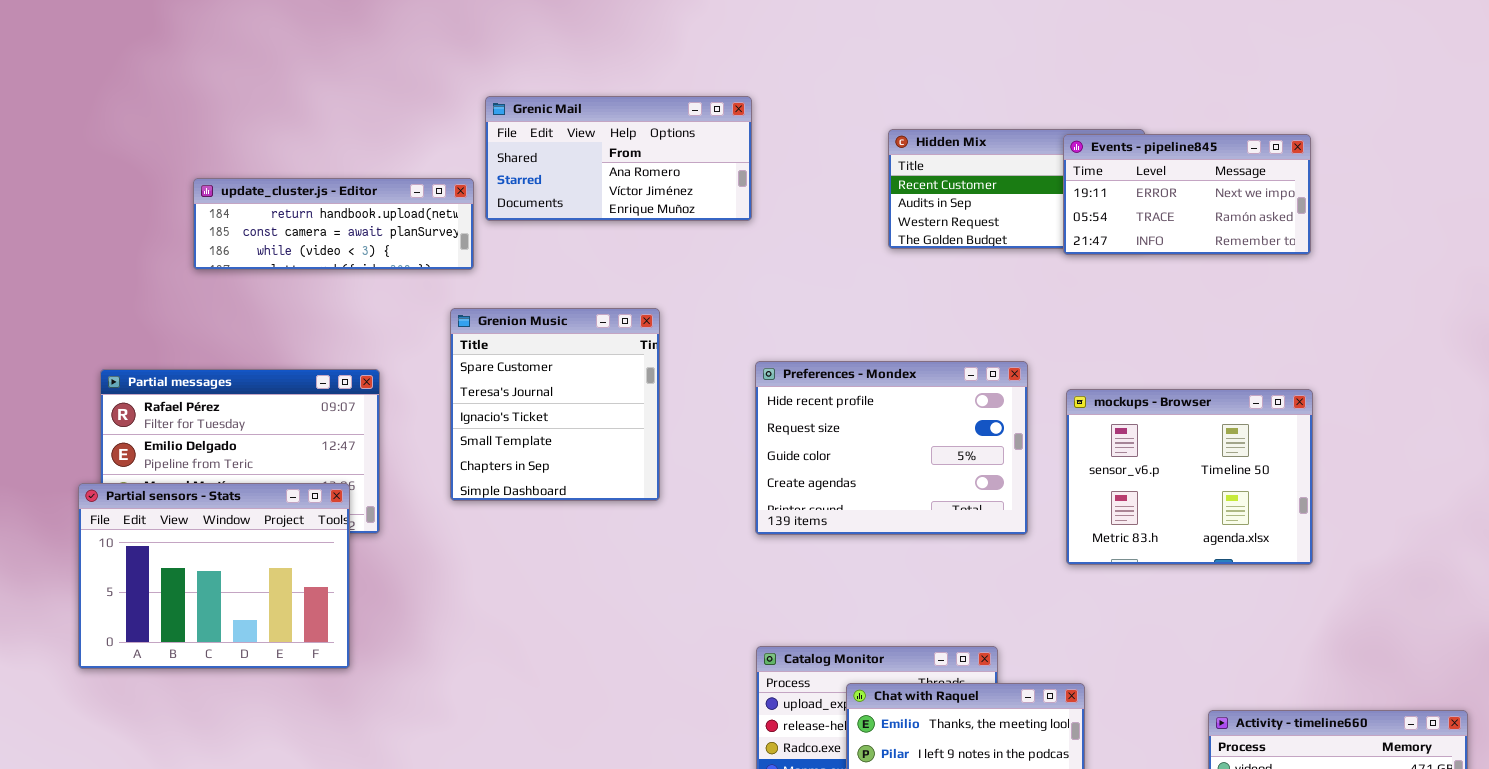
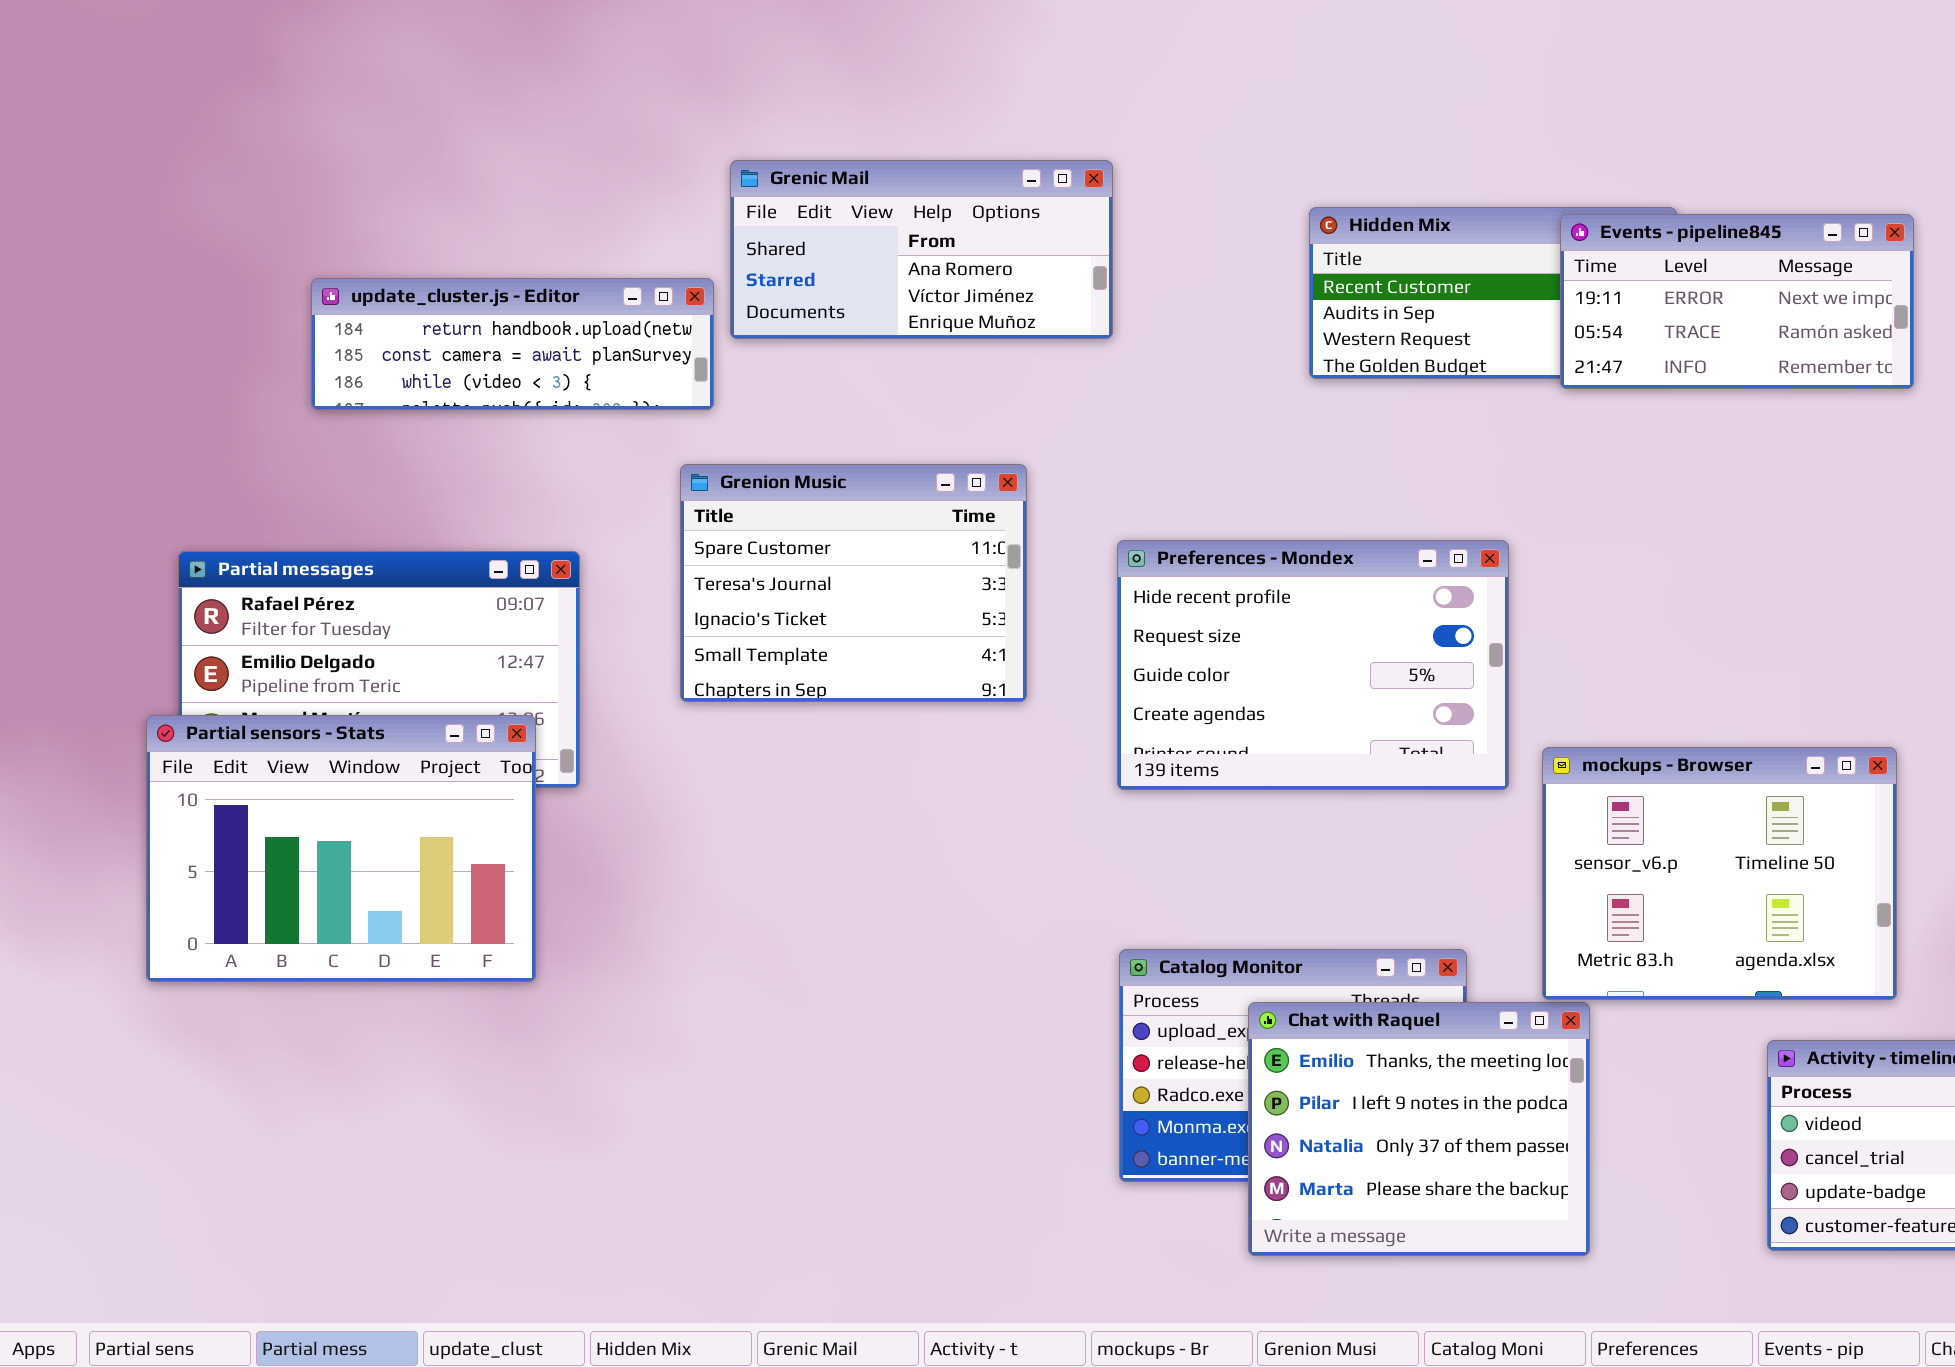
Grenion Music: [450,308,660,501] -> [680,464,1027,702], resized
mockups - Browser: [1066,389,1313,565] -> [1542,747,1897,1000], moved

